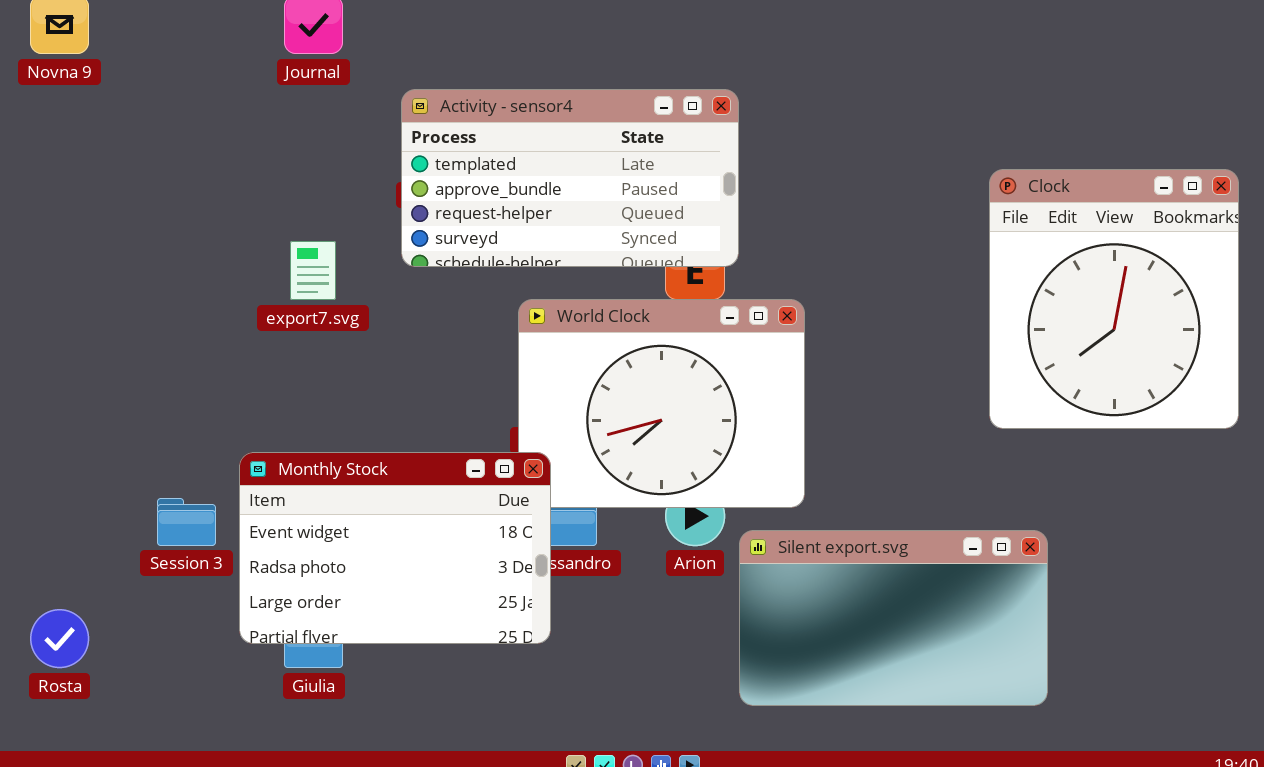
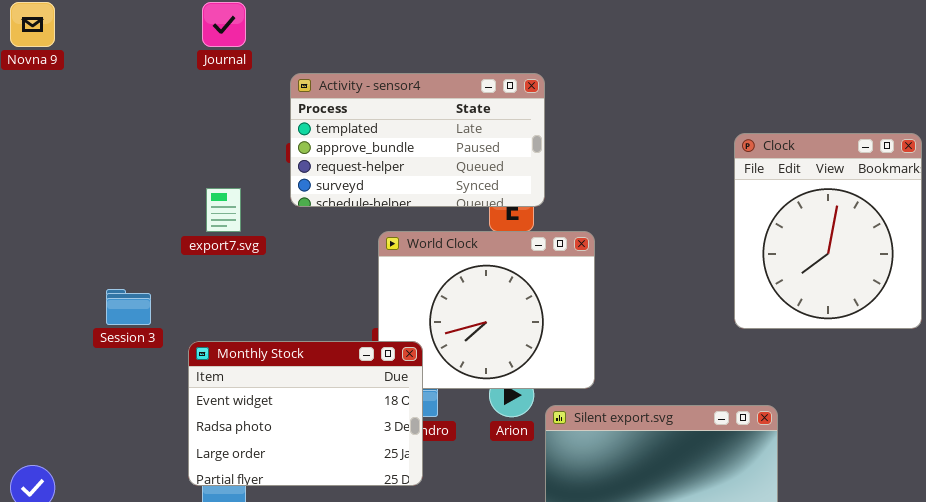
Monthly Stock: [239,452,551,644] -> [188,341,423,486], moved
Session 3: [157,498,216,546] -> [106,289,151,325], moved

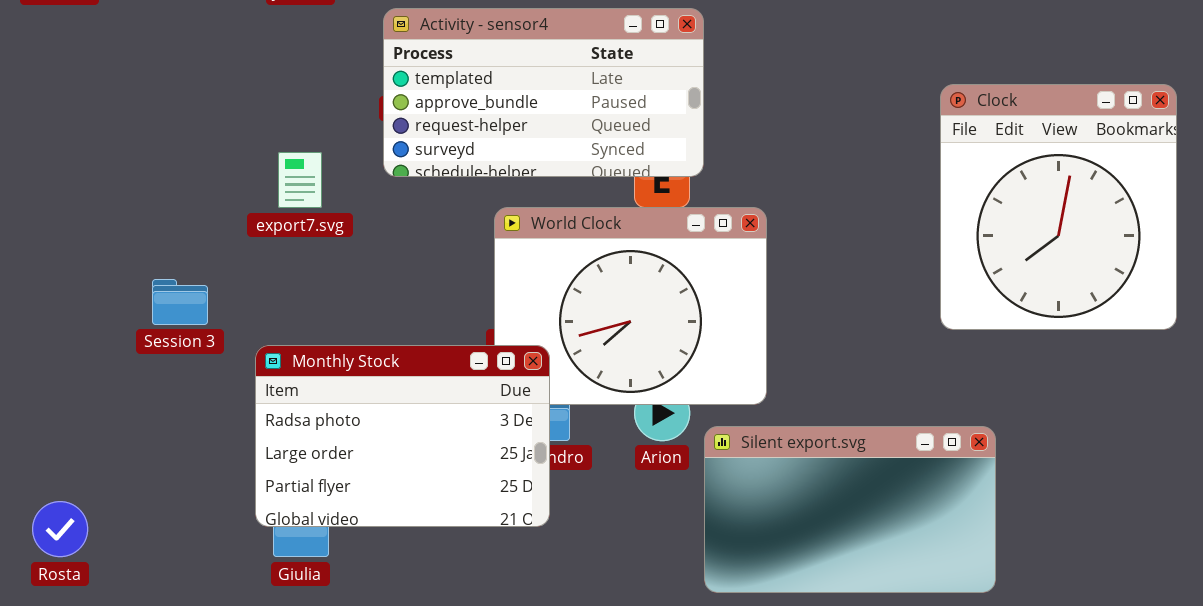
Monthly Stock: [188,341,423,486] -> [255,345,550,527], scrolled down 1 row

